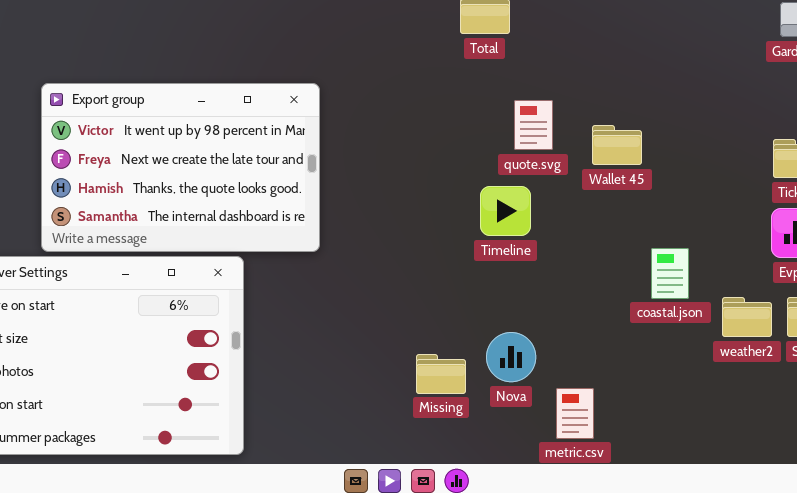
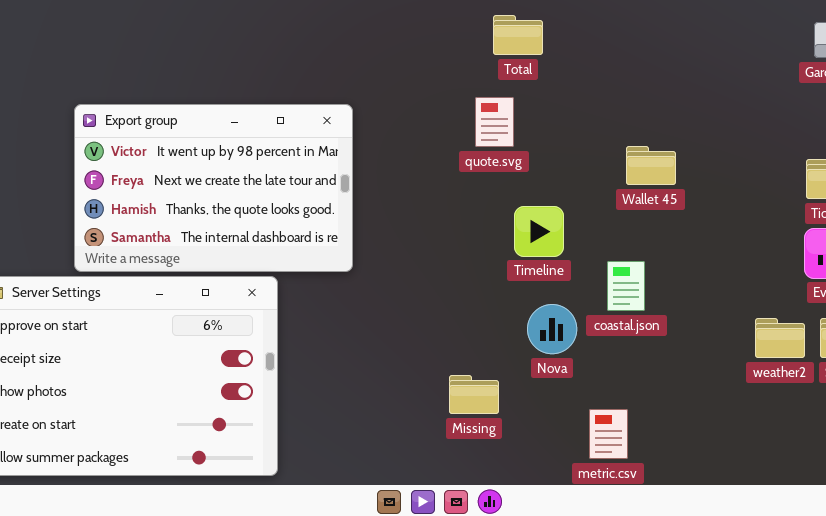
quote.svg: [514,100,553,150] -> [475,97,514,147], moved
coastal.json: [651,248,689,299] -> [607,261,645,311], moved
Nova: [486,332,536,382] -> [527,304,577,354], moved

